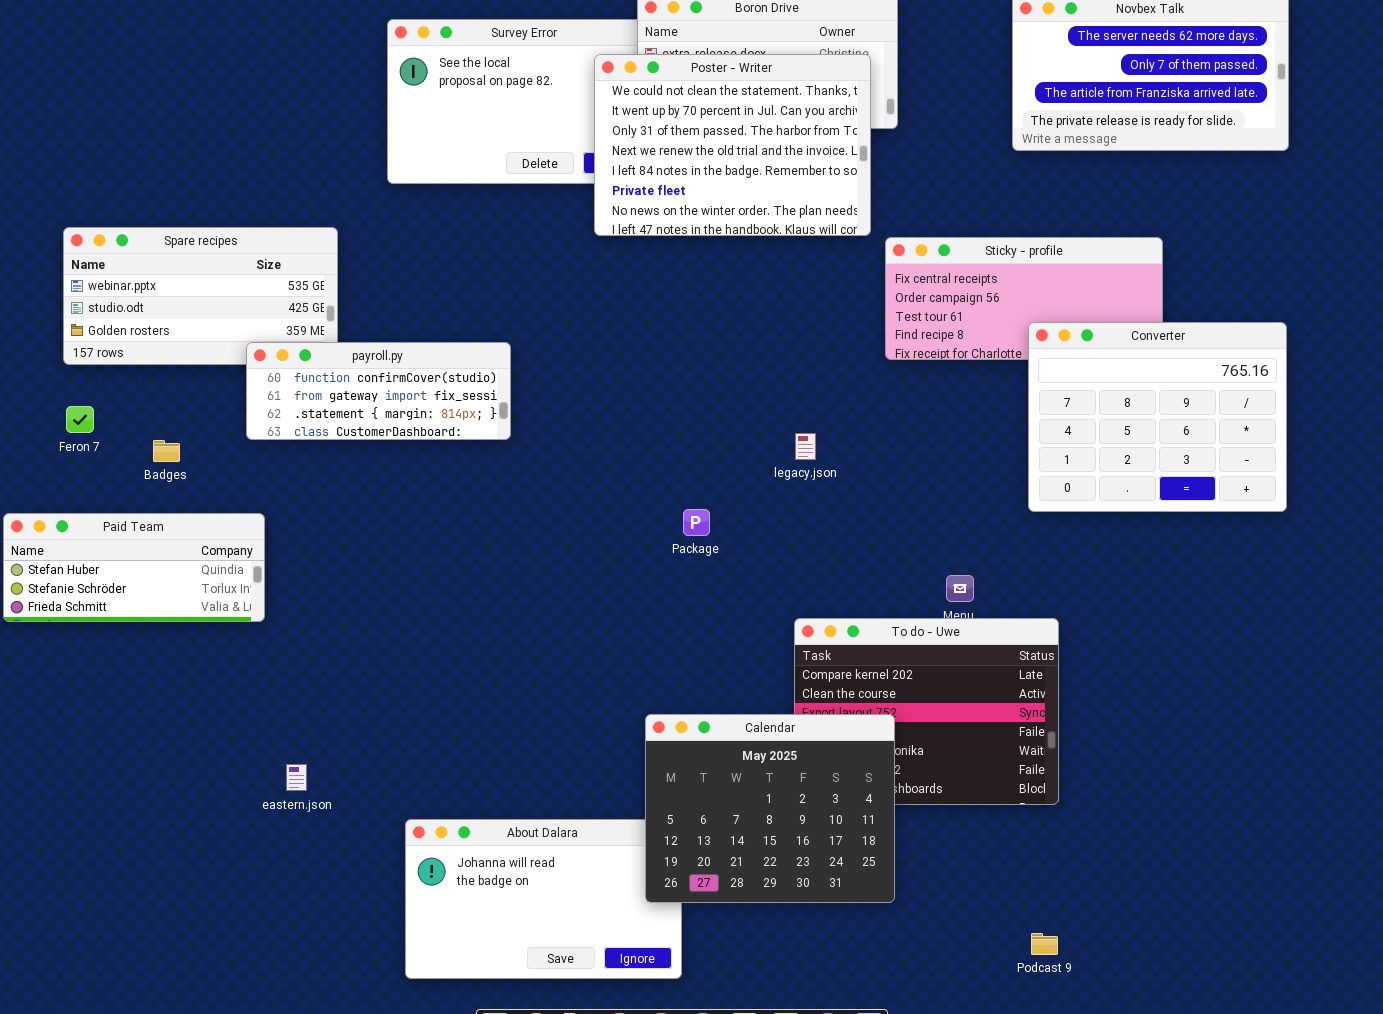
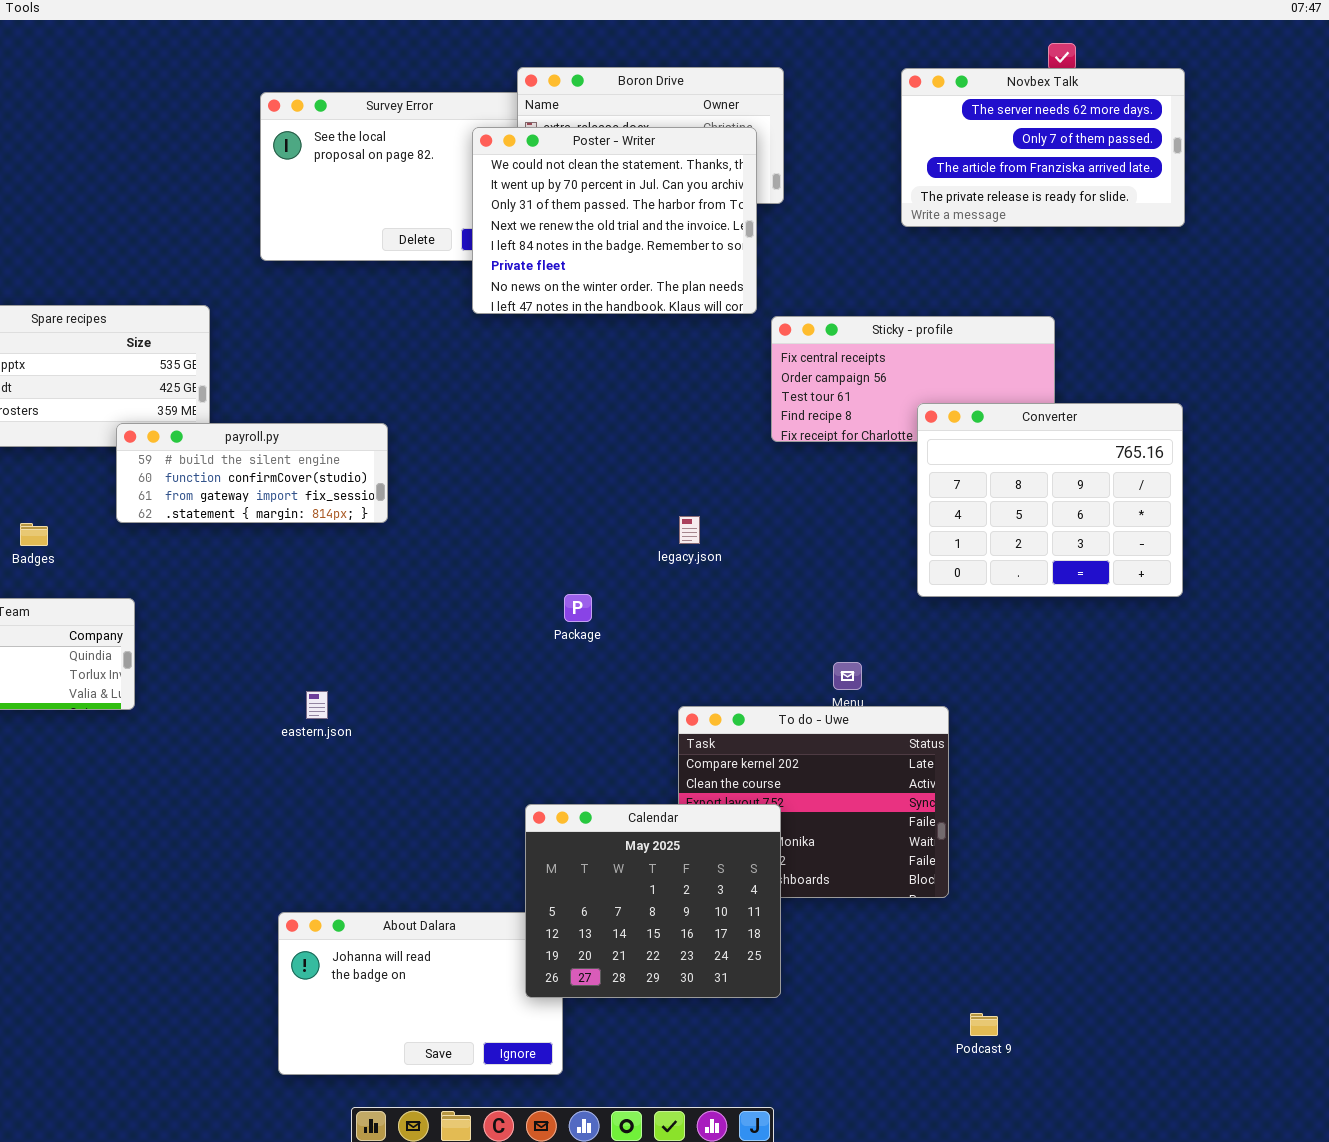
payroll.py: [246,342,511,440] -> [116,423,388,523], scrolled up 1 row
eastern.json: [286,764,307,791] -> [306,691,328,719], moved
Podcast 9: [1031,933,1058,955] -> [970,1013,998,1036], moved

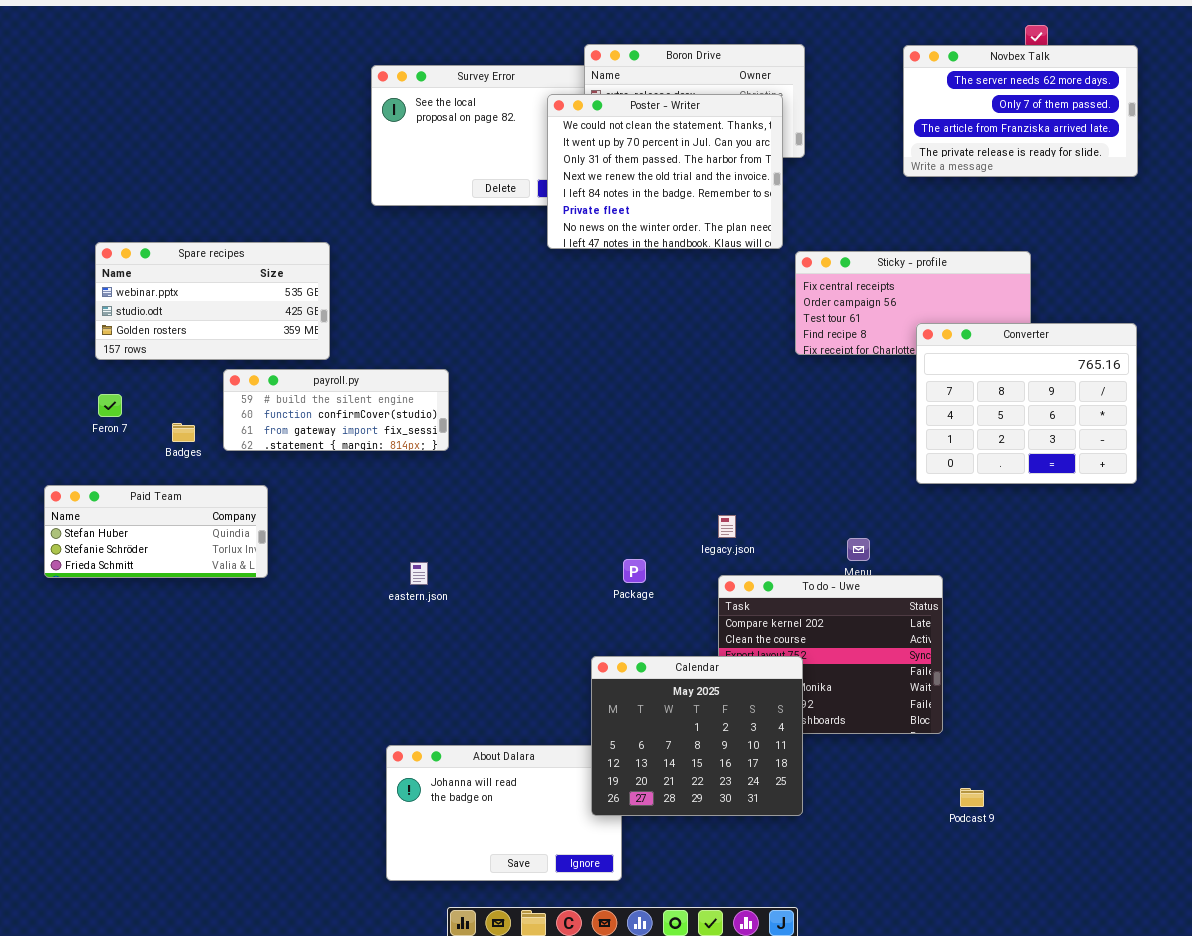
payroll.py: [116,423,388,523] -> [223,369,449,451], moved
legacy.json: [679,516,700,544] -> [718,515,736,538], moved
Package: [564,594,592,622] -> [623,559,646,583], moved
Podcast 9: [970,1013,998,1036] -> [960,788,984,807], moved

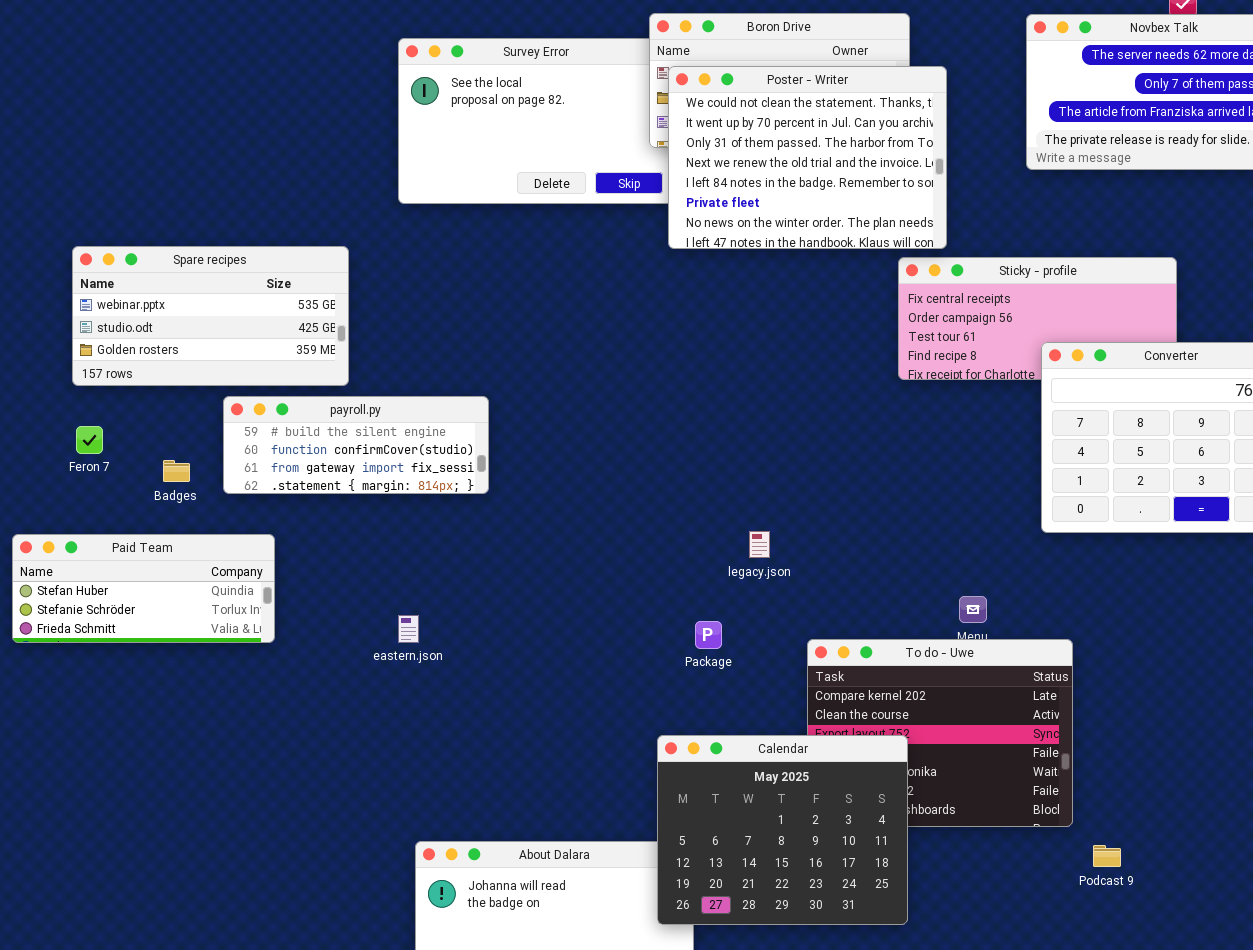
Poster - Writer: [547,94,783,249] -> [668,66,947,249], moved
legacy.json: [718,515,736,538] -> [749,531,770,558], moved
eastern.json: [410,562,428,585] -> [398,615,419,643], moved
Podcast 9: [960,788,984,807] -> [1093,845,1121,867], moved

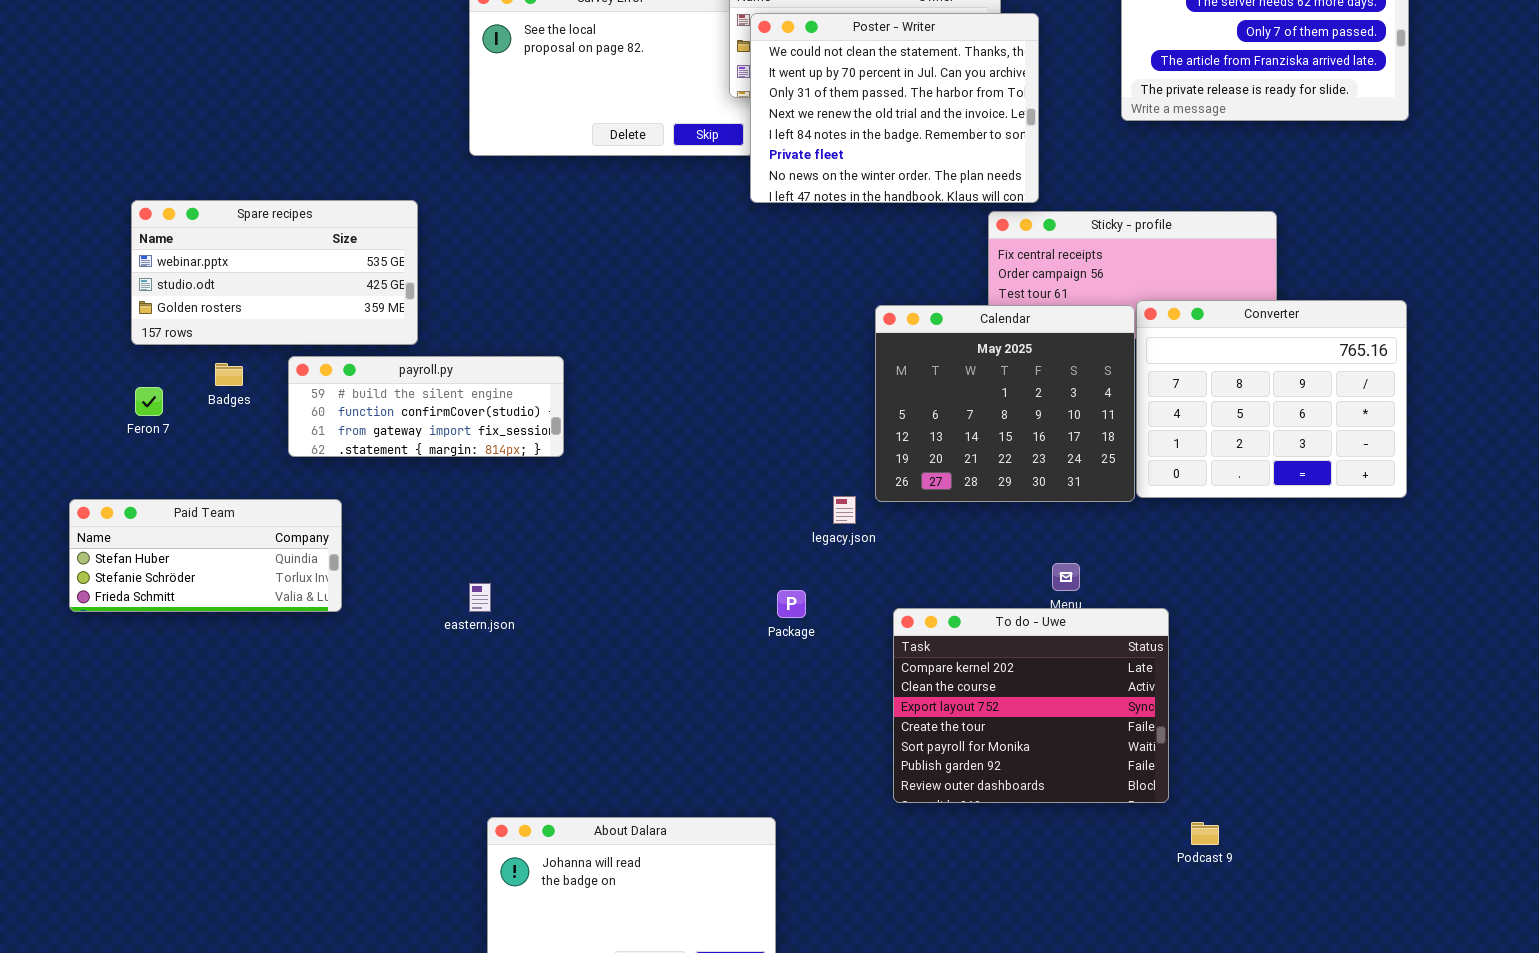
Badges: [163,460,190,482] -> [215,363,243,386], moved
Calendar: [657,735,908,925] -> [875,305,1135,502], moved

